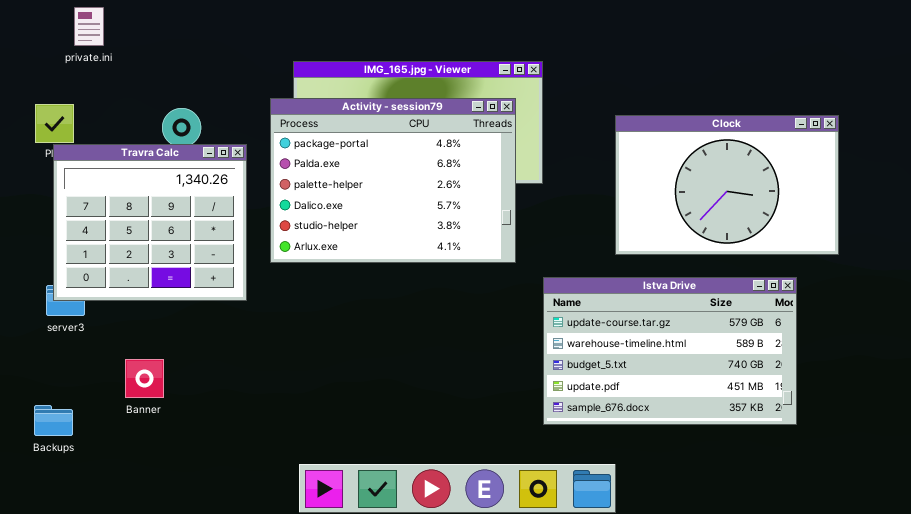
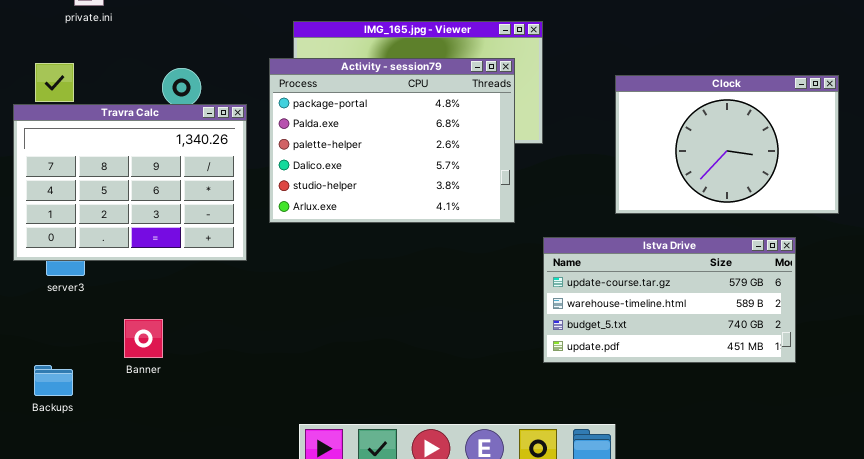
Travra Calc: [53,144,247,301] -> [13,104,247,261], resized
Istva Drive: [543,277,797,425] -> [543,237,796,363], resized

